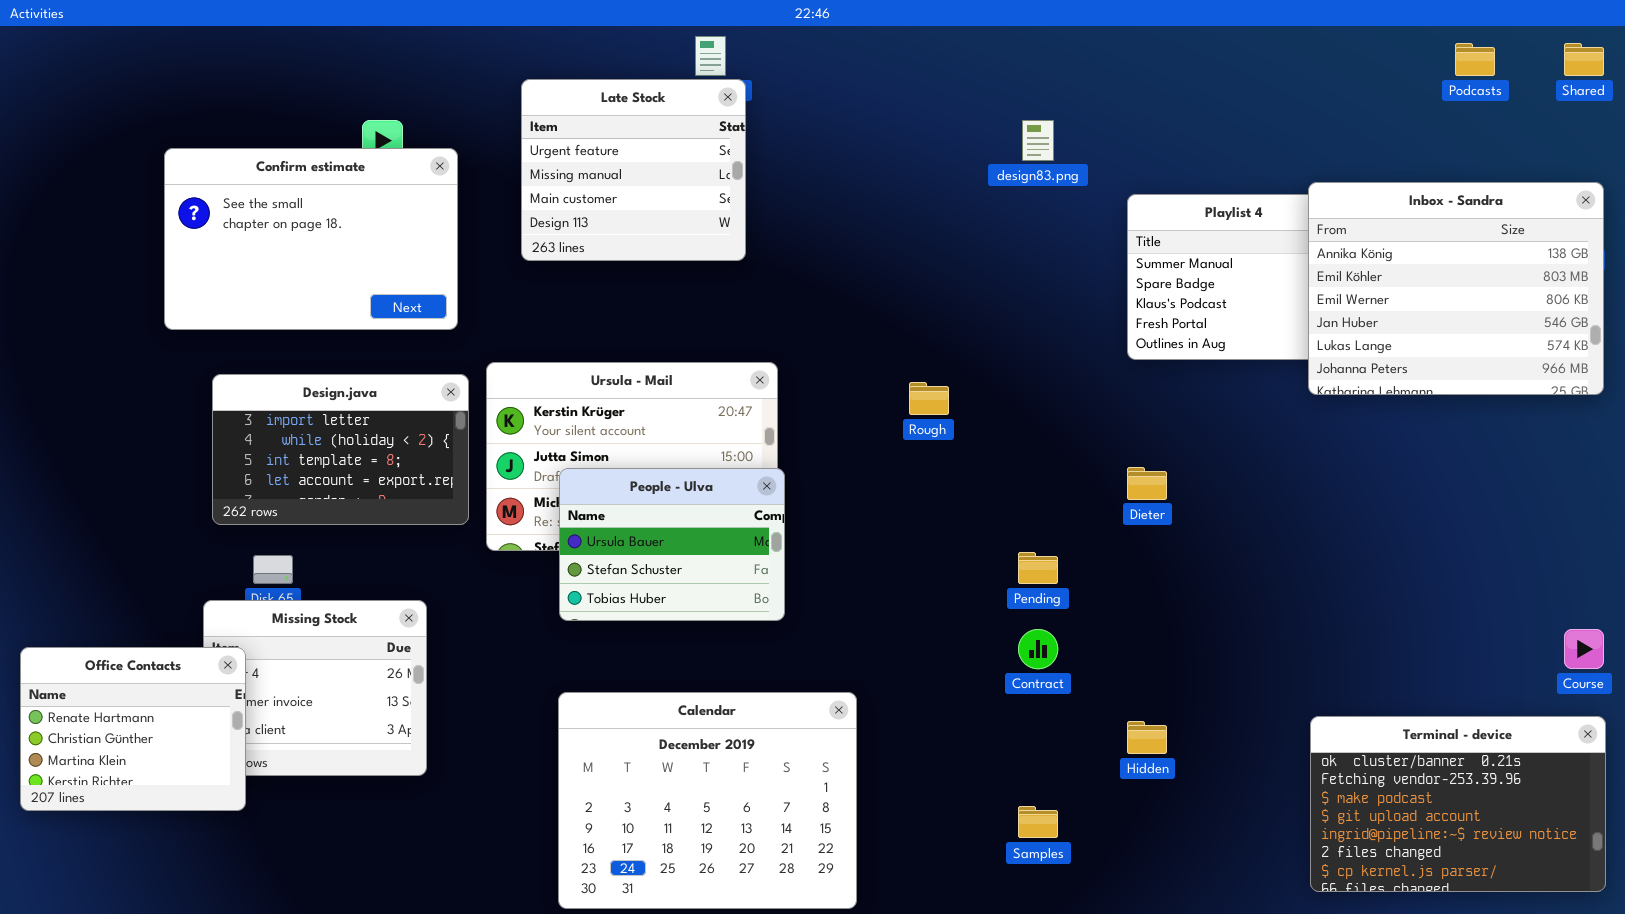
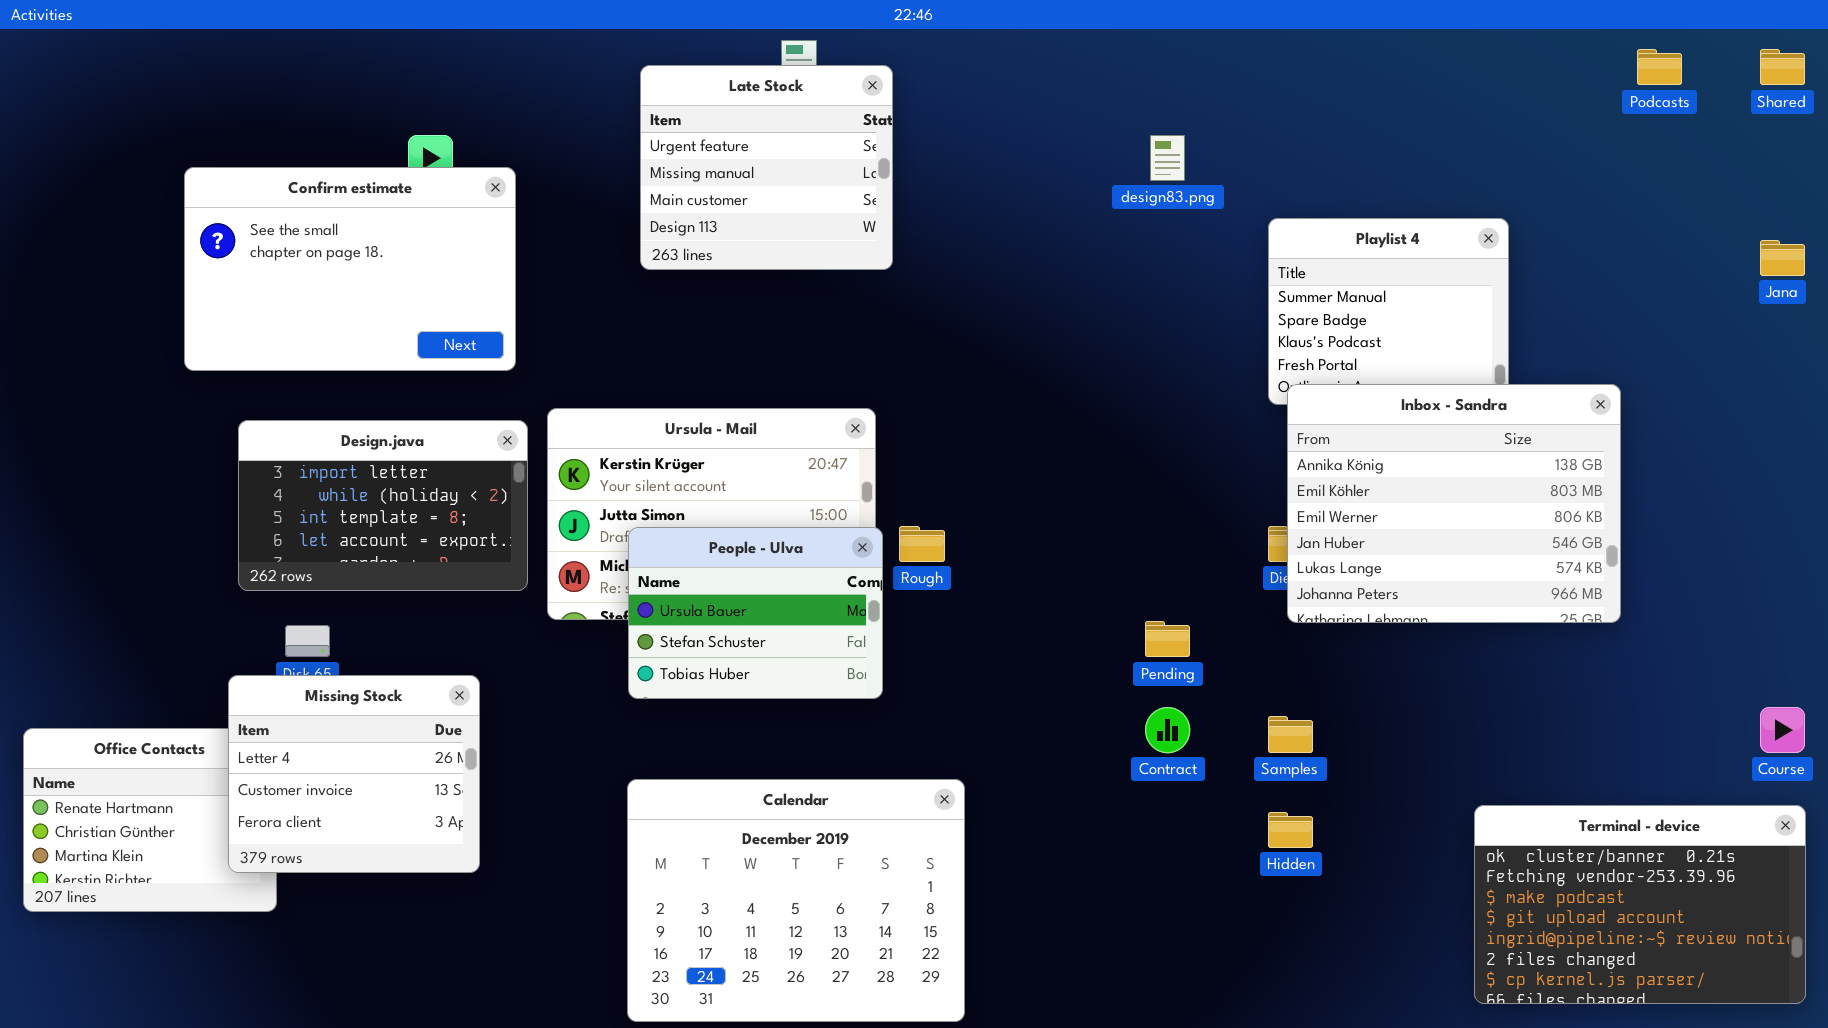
Late Stock: [521,79,746,261] -> [640,65,893,270], moved
Inbox - Sandra: [1308,182,1604,395] -> [1287,384,1621,623], moved
Rough: [909,382,949,415] -> [899,526,945,562], moved
Missing Stock: [203,600,427,776] -> [228,675,480,873], raised
Samples: [1018,806,1058,838] -> [1268,716,1313,753], moved

